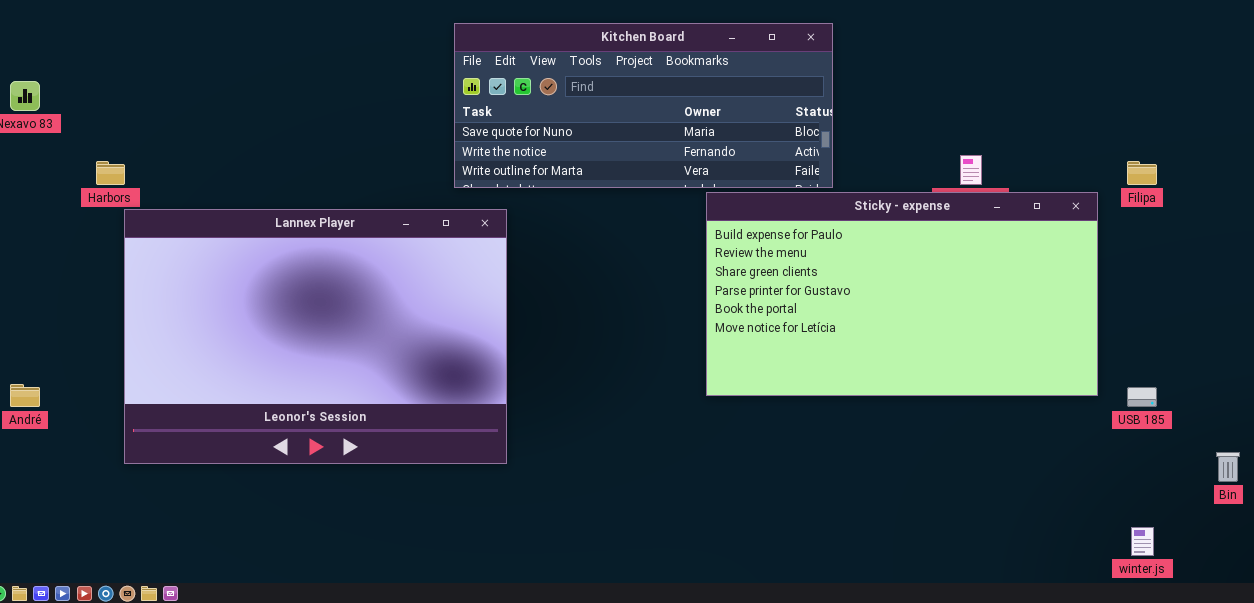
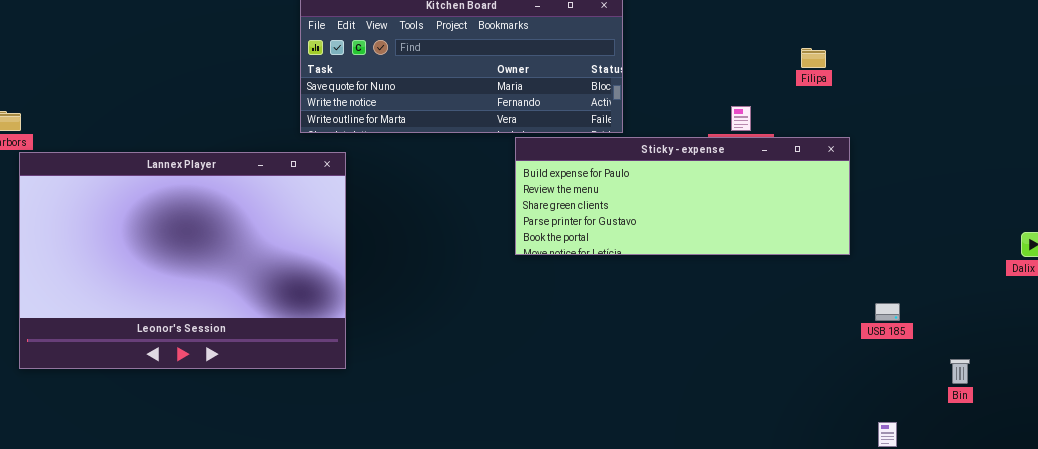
Filipa: [1127,161,1157,185] -> [801,48,826,68], moved
Sticky - expense: [706,192,1098,396] -> [515,137,850,255], resized

